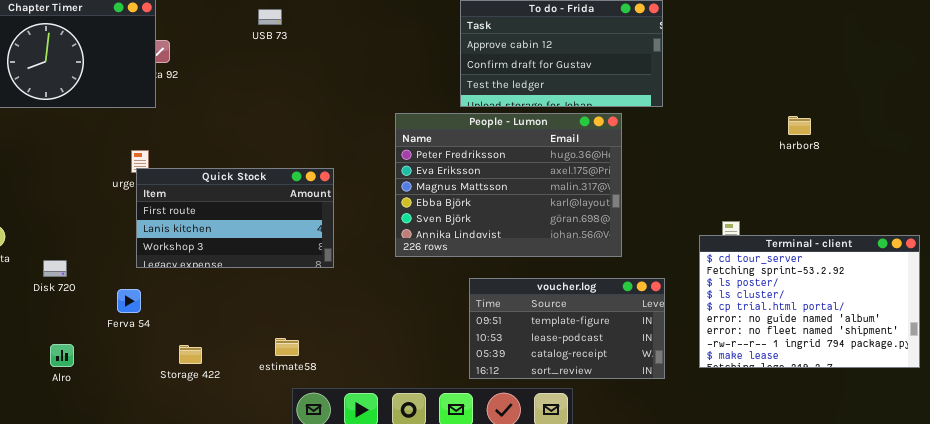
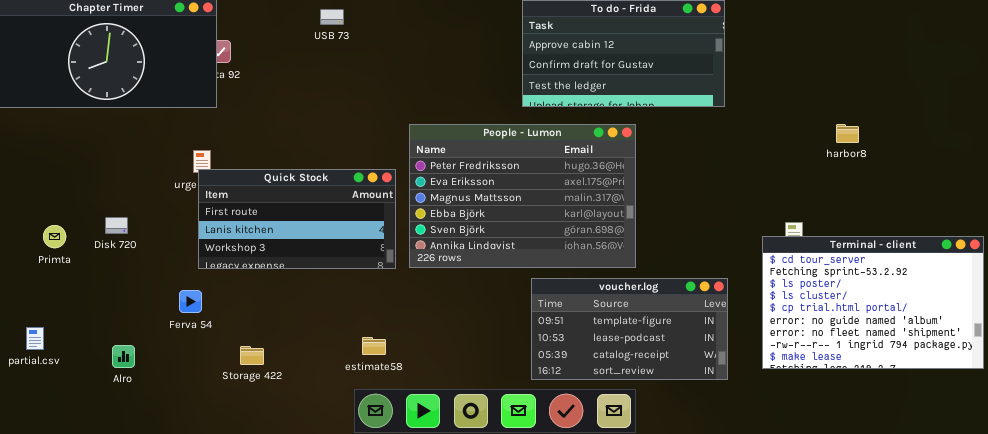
People - Lumon: [395,113,622,257] -> [409,124,636,268], moved
harbor8: [788,116,811,135] -> [836,124,859,143], moved
Disk 720: [43,260,67,277] -> [105,217,128,234], moved
estimate58: [275,338,299,356] -> [362,337,386,355], moved

